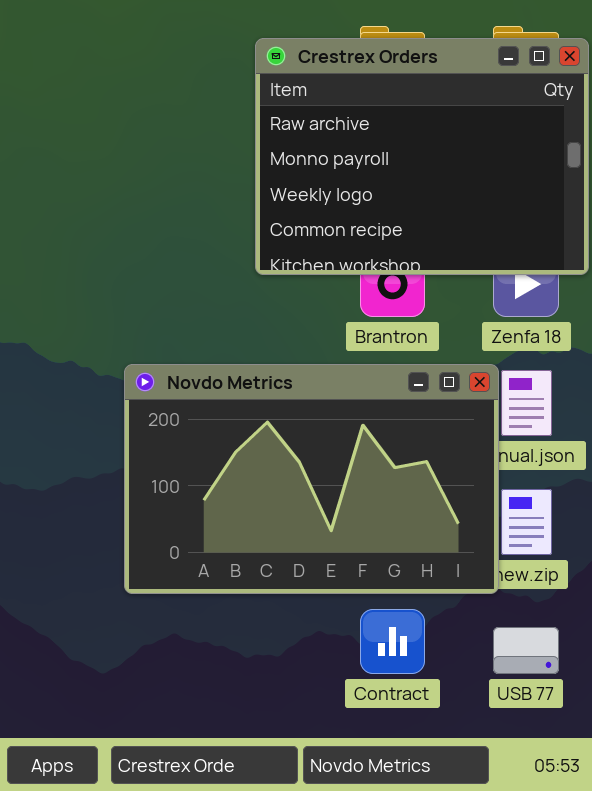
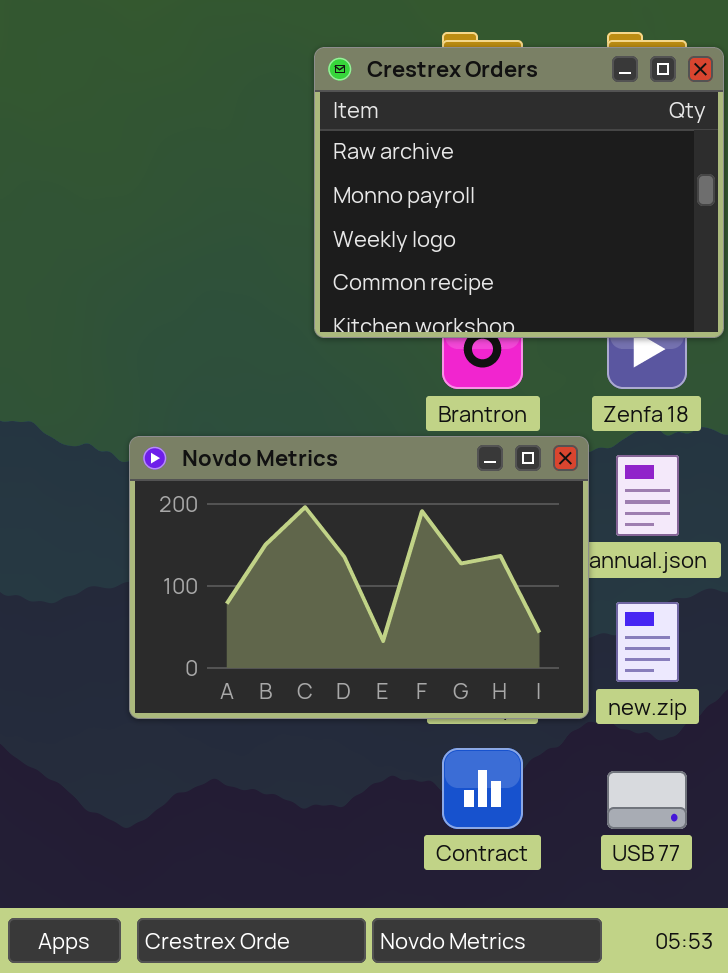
Novdo Metrics: [124,364,499,594] -> [129,436,589,719], moved

